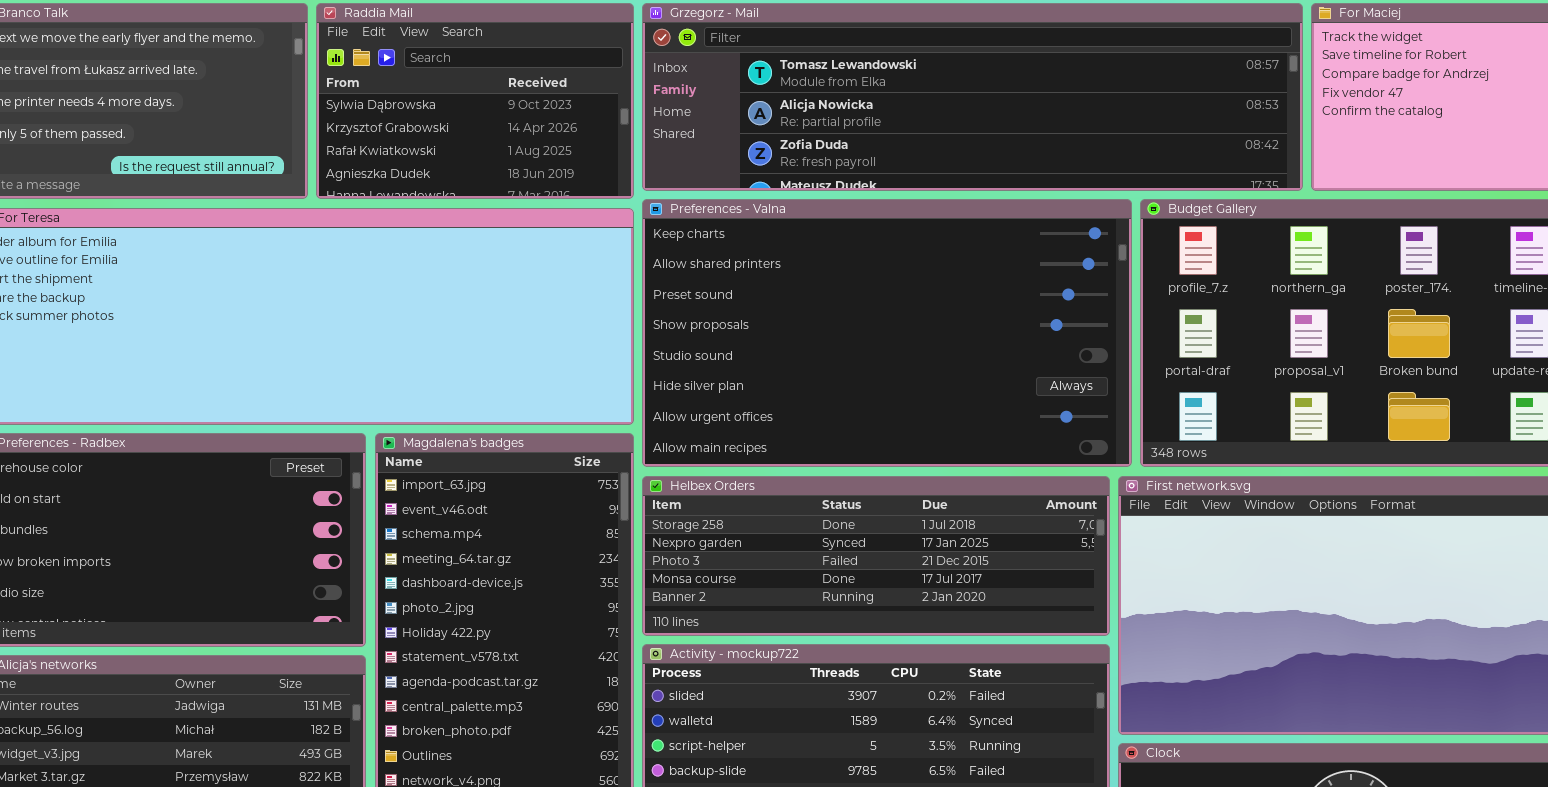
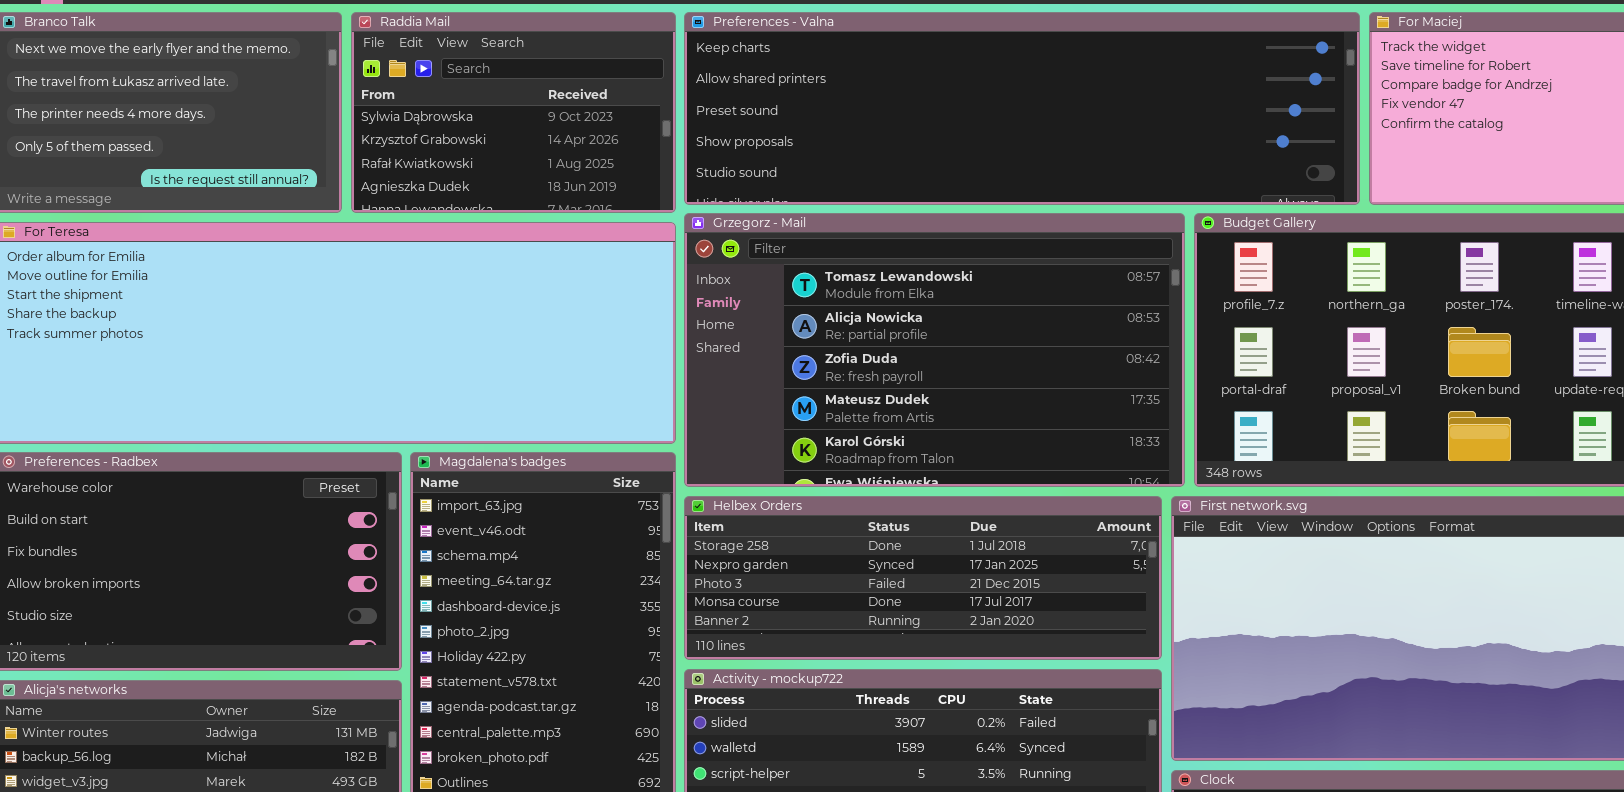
Grzegorz - Mail: [642,3,1303,191] -> [684,213,1185,487], moved, resized
Preferences - Valna: [642,199,1132,467] -> [684,12,1360,205], moved, resized

